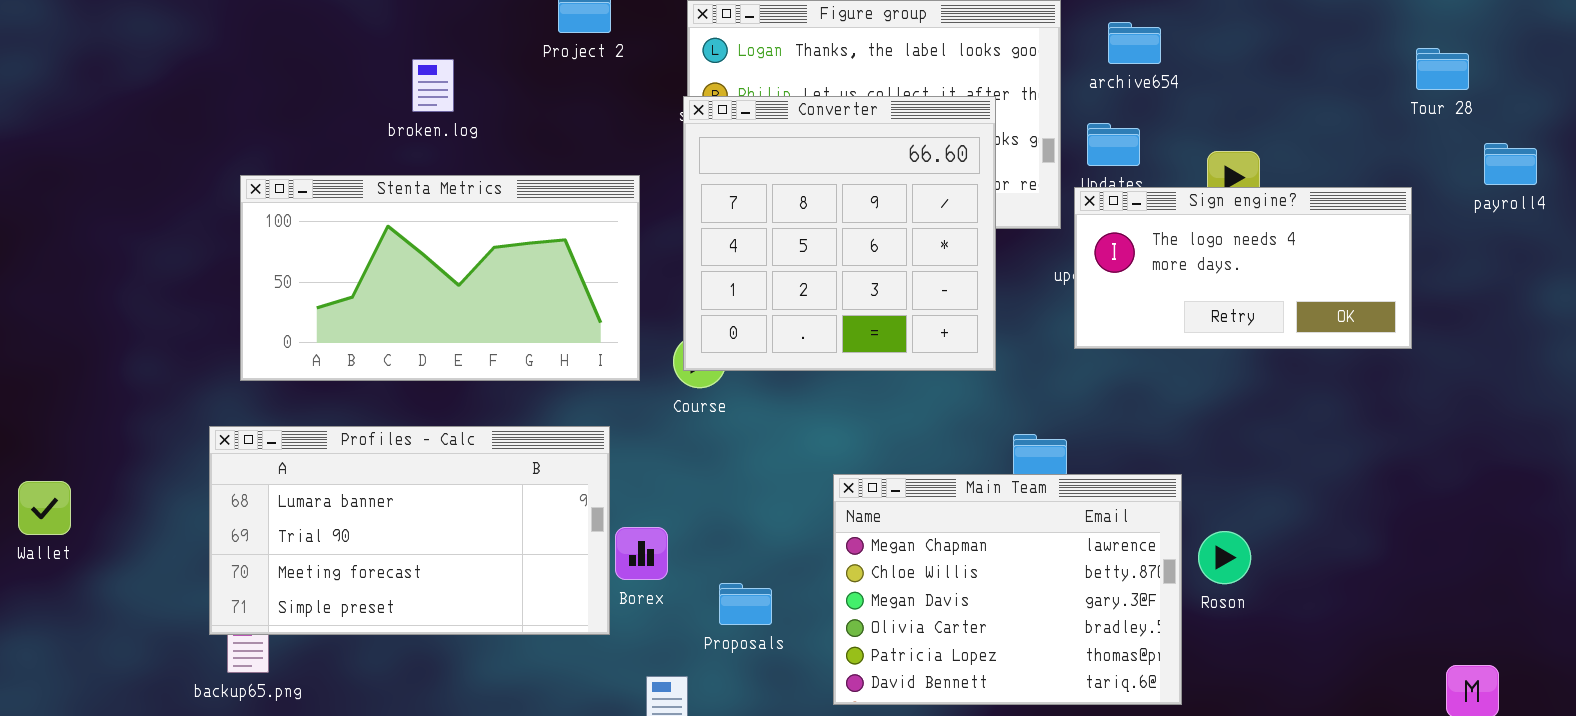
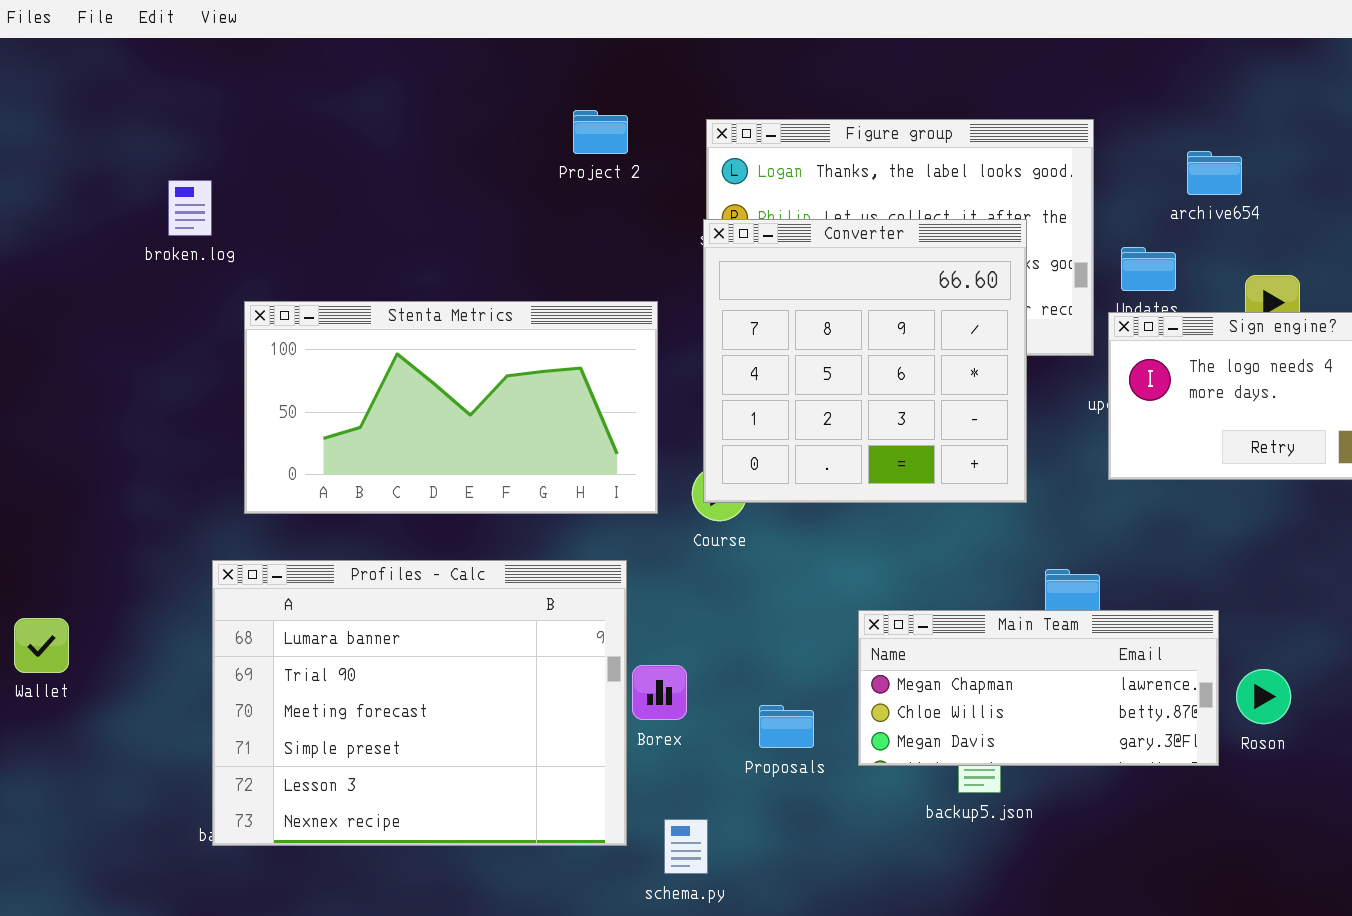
archive654: [1108,22,1161,64] -> [1187,151,1242,195], moved
broken.log: [412,59,454,112] -> [168,180,212,236], moved
Profiles - Calc: [209,426,610,635] -> [212,560,627,846], resized
Main Team: [833,474,1182,705] -> [858,610,1219,766], resized
Proposals: [719,583,772,625] -> [759,705,814,748], moved

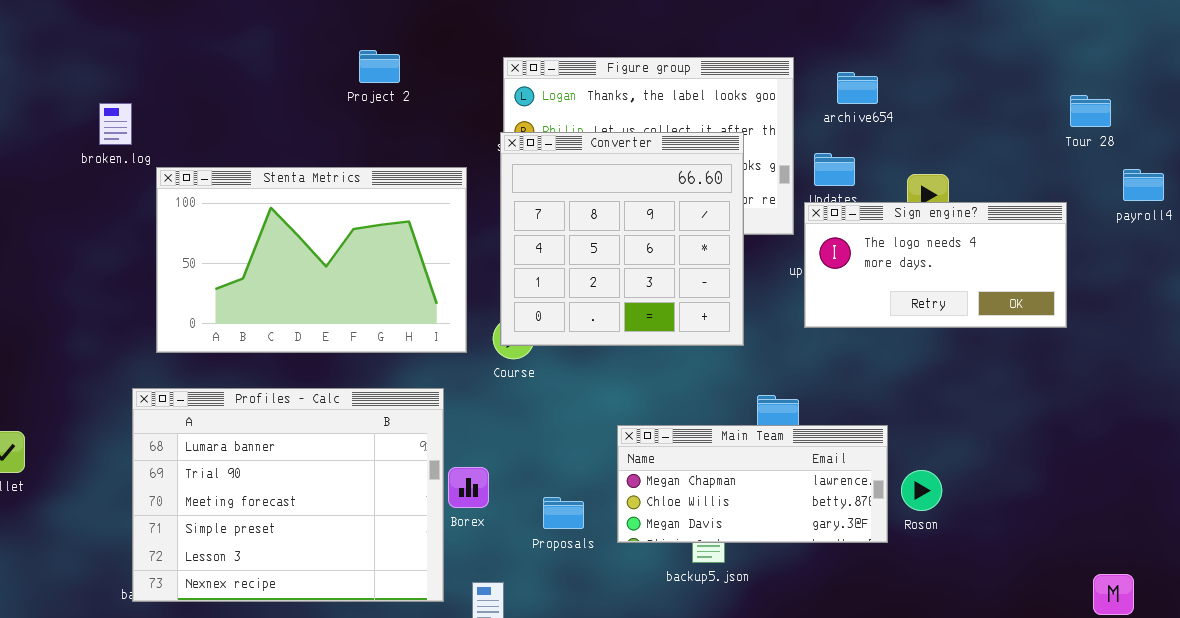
Project 2: [573,110,628,154] -> [359,50,400,83], moved
archive654: [1187,151,1242,195] -> [837,72,878,104], moved
Stenta Metrics: [244,301,658,514] -> [156,167,467,353], resized

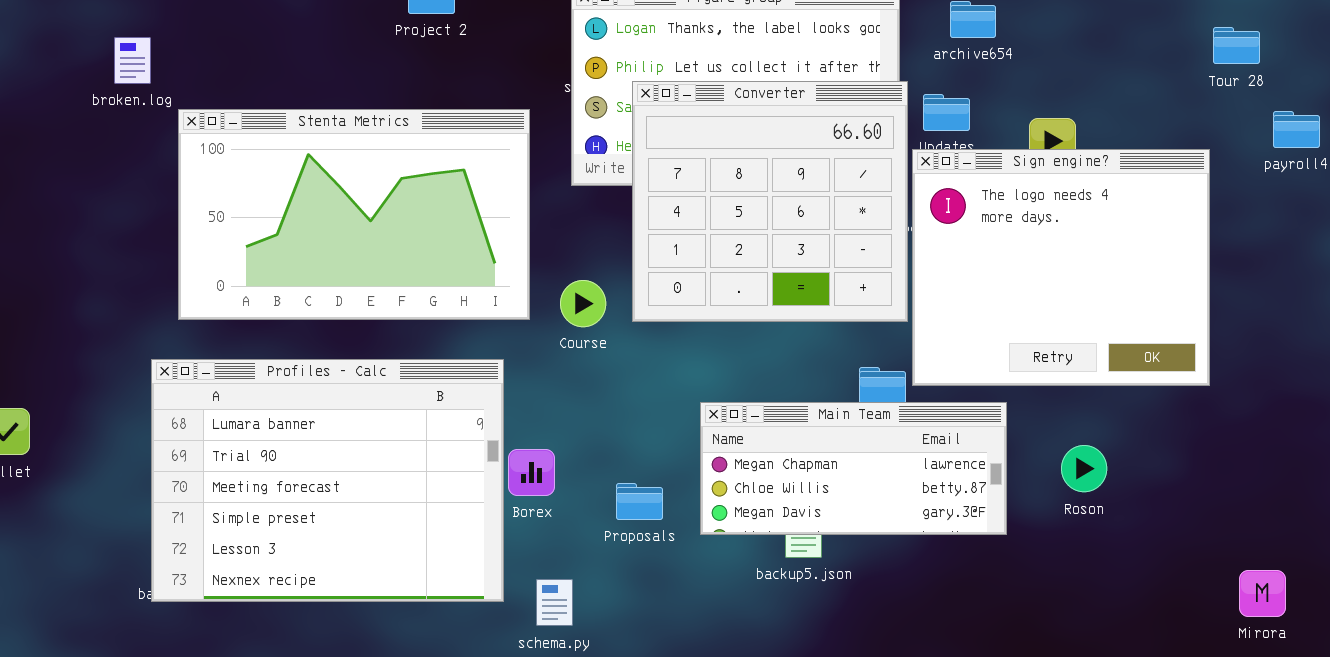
Converter: [500,132,744,346] -> [632,81,908,322], moved
Sign engine?: [804,202,1067,328] -> [912,149,1210,386], resized
Roson: [901,470,942,511] -> [1061,445,1107,492], moved

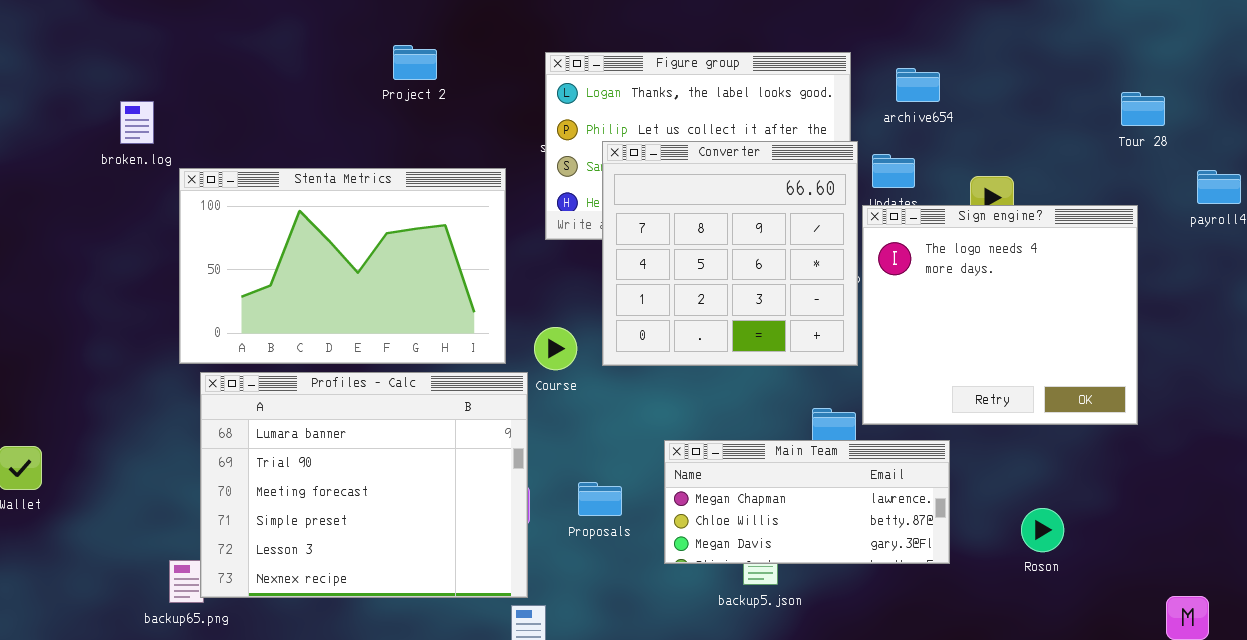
Tour 28: [1213,27,1260,64] -> [1121,92,1165,126], moved
Profiles - Calc: [151,359,504,602] -> [200,372,528,598], moved
Roson: [1061,445,1107,492] -> [1021,508,1064,552], moved
Proposals: [616,483,663,520] -> [578,482,622,516], moved

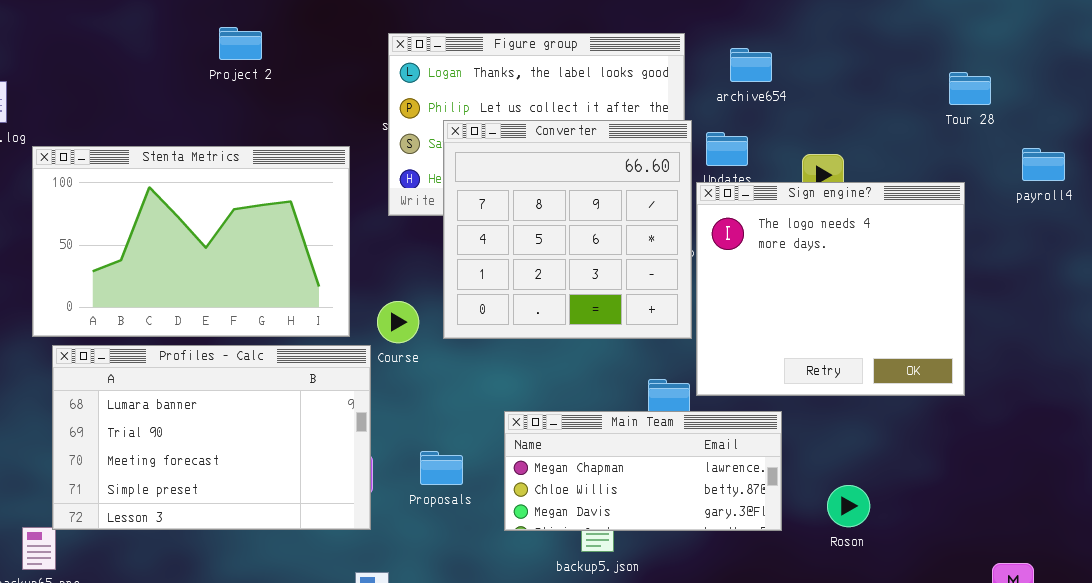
Project 2: [393,45,437,80] -> [219,27,262,60], moved
Profiles - Calc: [200,372,528,598] -> [52,345,371,530], resized
Roson: [1021,508,1064,552] -> [827,485,870,527], moved

